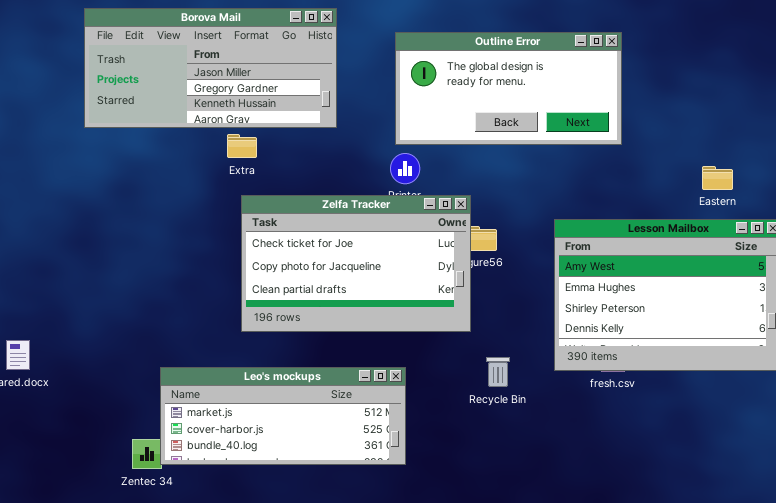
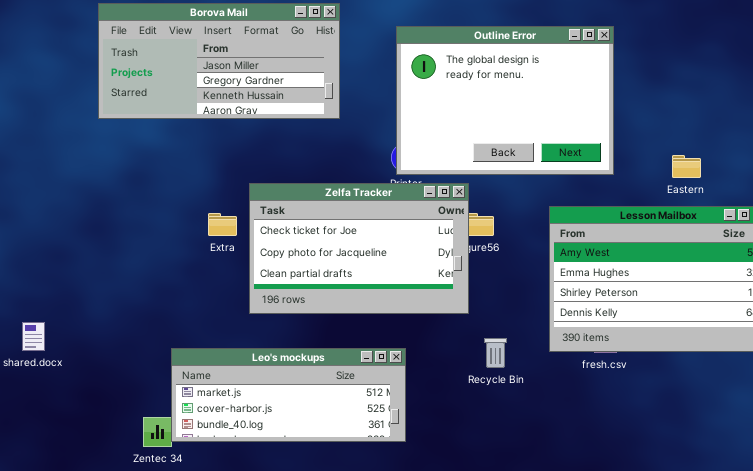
Outline Error: [395,32,622,145] -> [396,26,614,175], resized
Extra: [227,134,257,158] -> [208,213,237,236], moved
Eastern: [702,166,733,190] -> [672,155,701,178], moved

